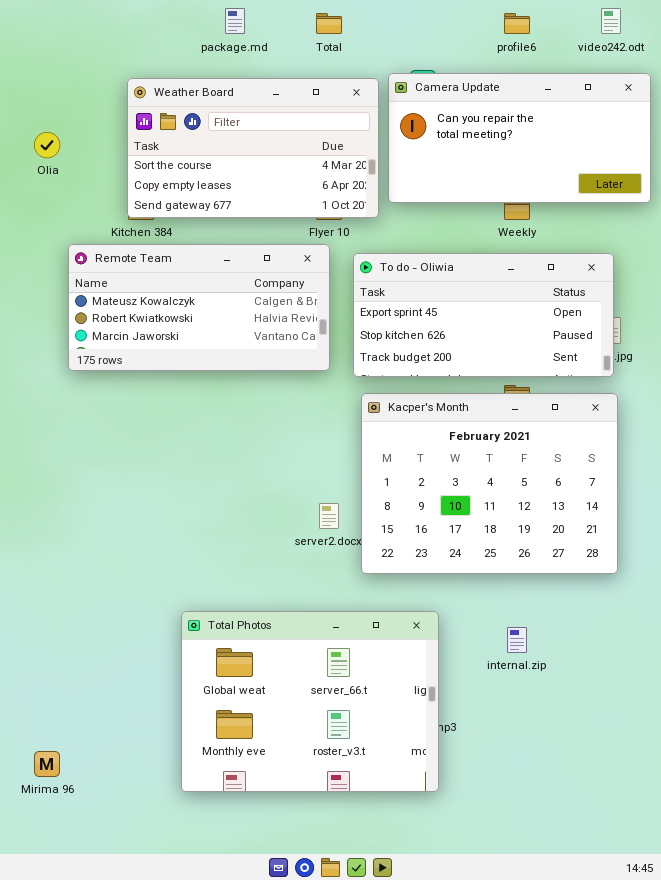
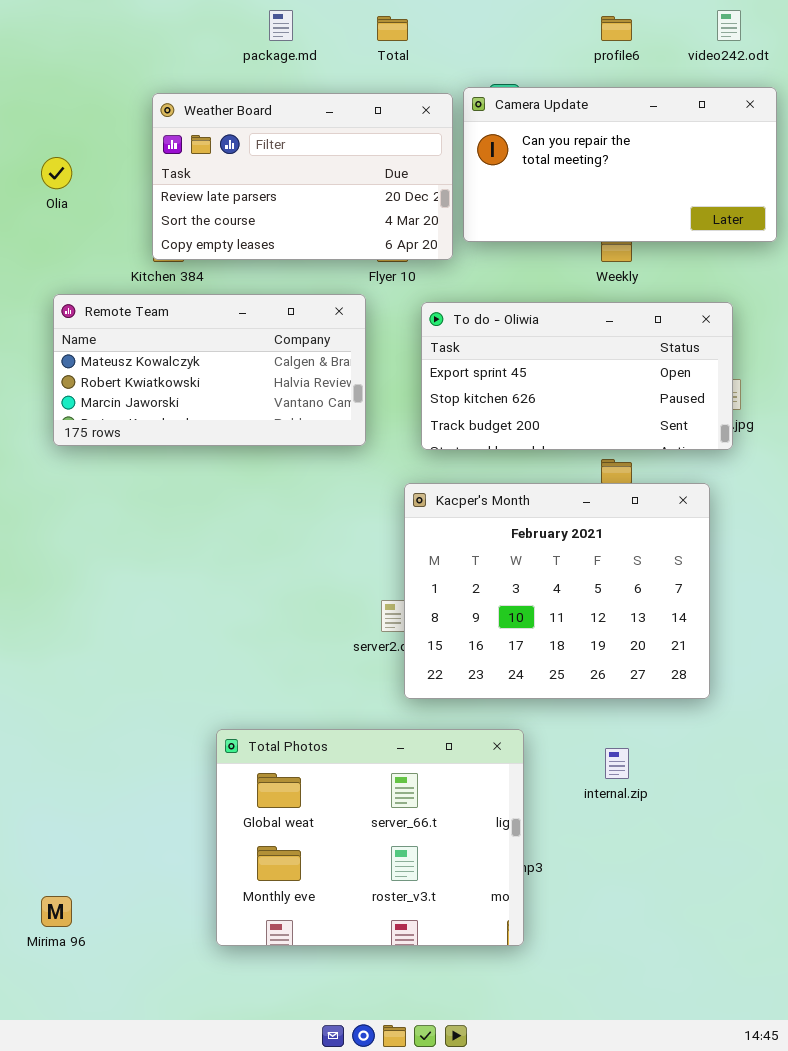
Weather Board: [127,78,379,218] -> [152,93,453,260], scrolled up 1 row
Remote Team: [68,244,330,371] -> [53,294,366,446], moved
Kacper's Month: [361,393,618,574] -> [404,483,710,699], moved

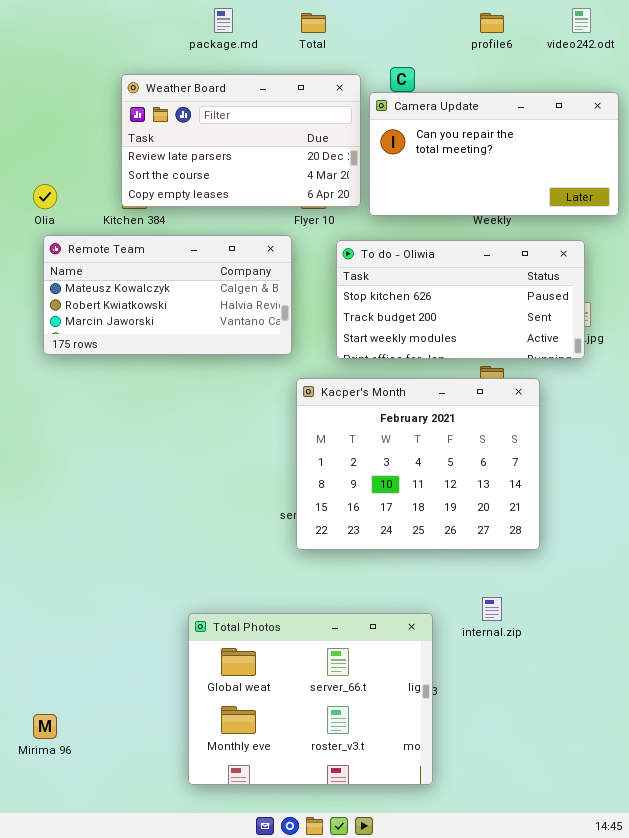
Camera Update: [463,87,777,242] -> [369,92,619,216], moved
Olia: [41,157,72,189] -> [33,184,57,209], moved
To do - Oliwia: [421,302,733,450] -> [336,240,585,359], scrolled down 1 row
Kacper's Month: [404,483,710,699] -> [296,378,540,550], moved
Total Photos: [216,729,524,946] -> [188,613,433,785], moved

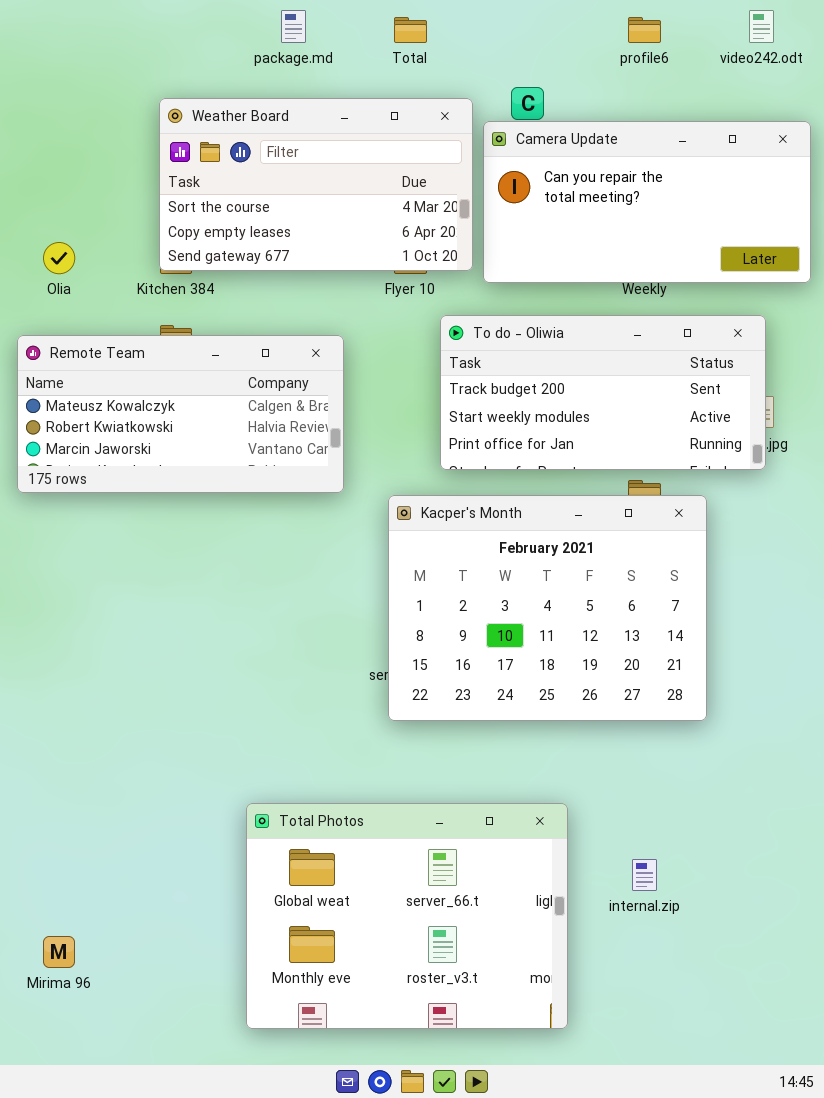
Weather Board: [121,74,361,207] -> [159,98,473,271], scrolled down 1 row
Remote Team: [43,235,292,355] -> [17,335,344,493], moved
To do - Oliwia: [336,240,585,359] -> [440,315,766,470], scrolled down 1 row
internal.zip: [482,597,502,621] -> [632,859,657,891], moved

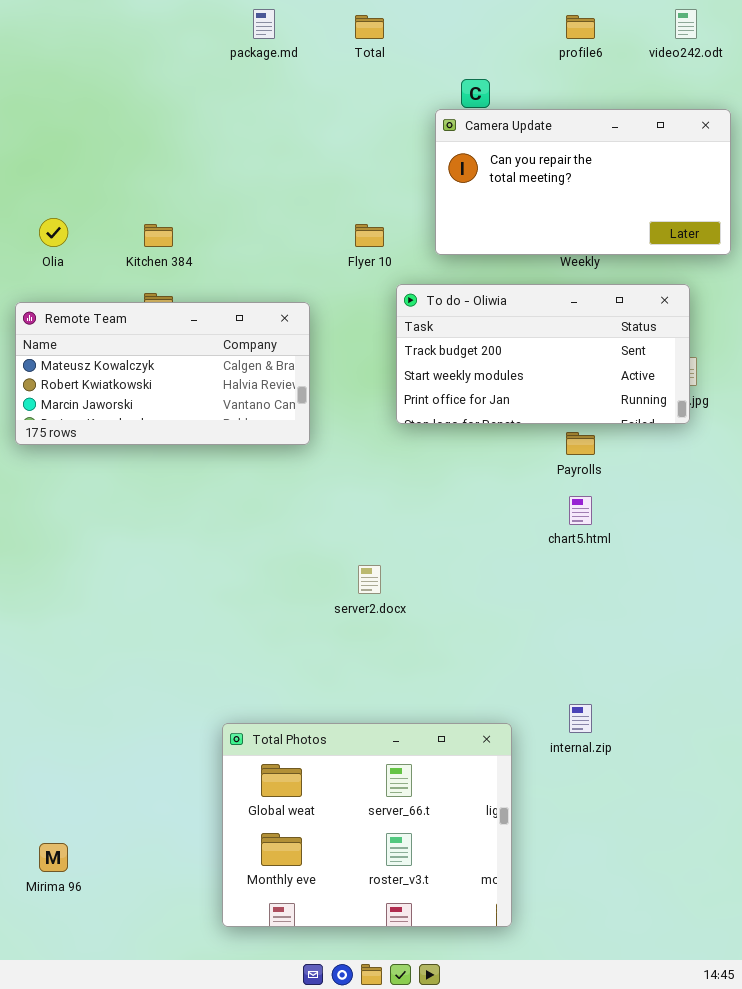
Weather Board: [159,98,473,271] -> none, closed
Kacper's Month: [388,495,707,721] -> none, closed
internal.zip: [632,859,657,891] -> [569,704,592,733], moved

